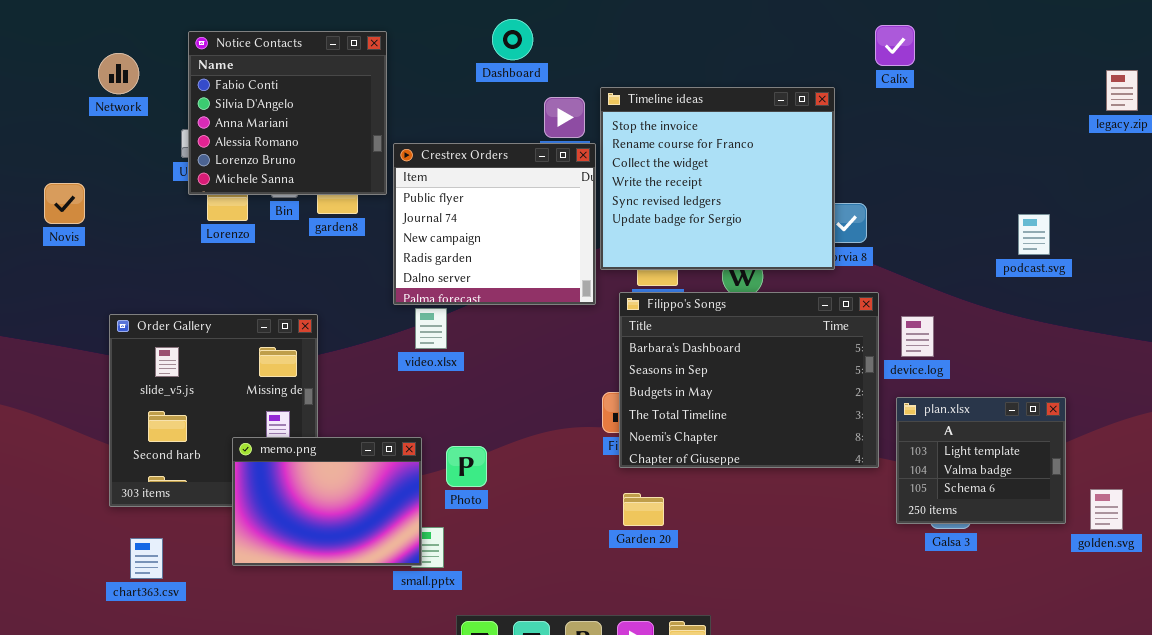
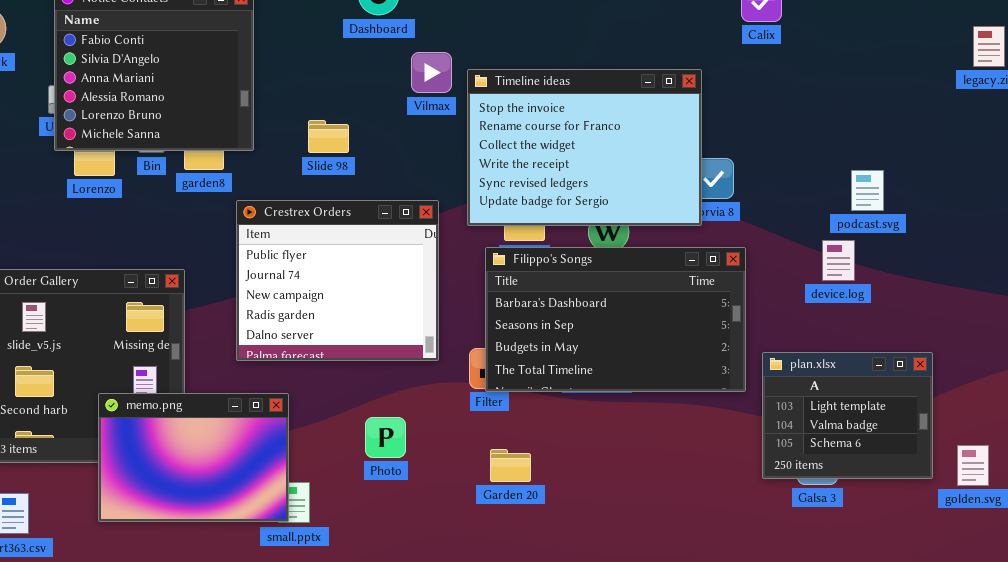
Timeline ideas: [600,87,835,270] -> [467,69,702,226], resized
Crestrex Orders: [393,143,596,305] -> [236,200,439,361], moved
podcast.svg: [1018,214,1050,255] -> [851,170,884,211], moved
Filippo's Songs: [619,292,879,468] -> [485,247,746,392], resized
device.log: [901,316,934,357] -> [822,240,855,281], moved
Photo: [446,446,487,487] -> [365,417,406,458], moved

